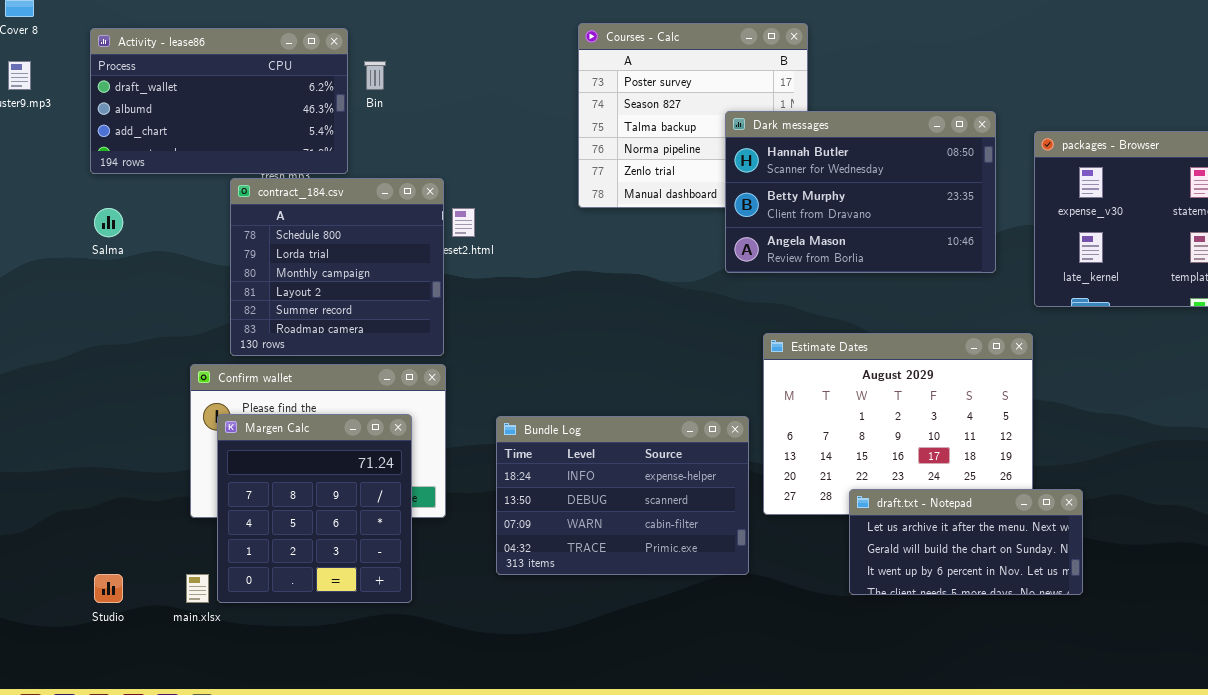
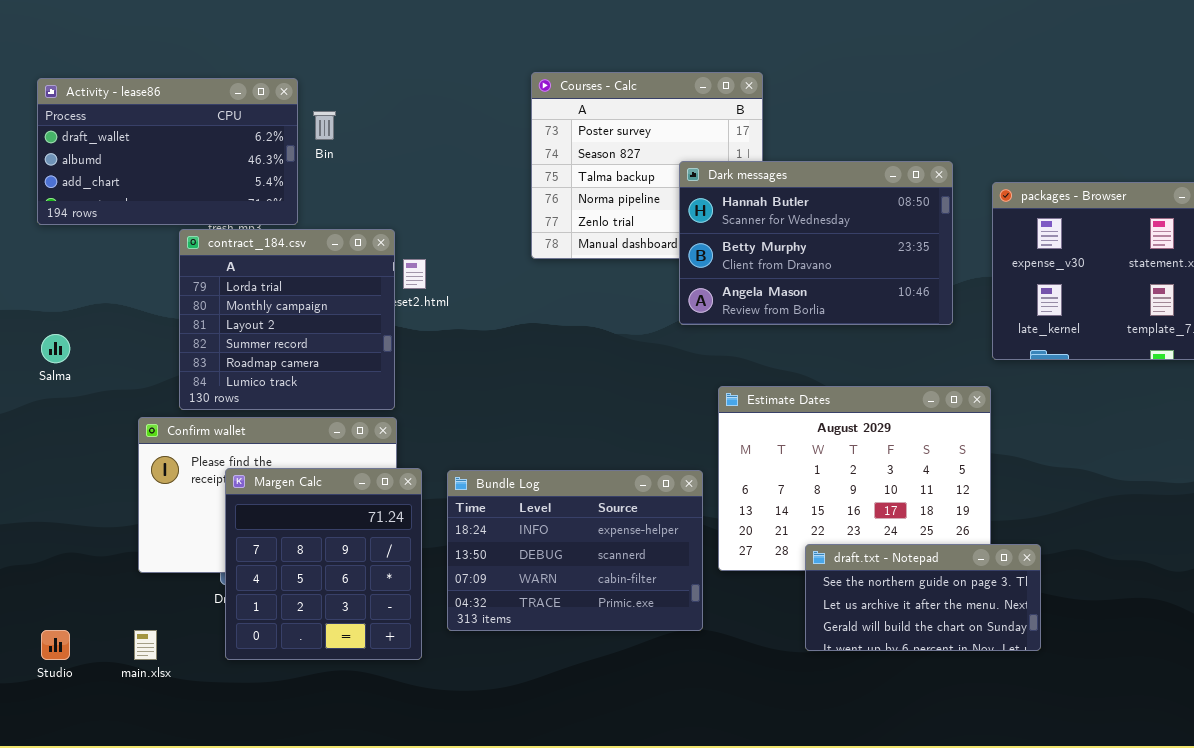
contract_184.csv: [230,178,444,356] -> [179,229,395,410], scrolled down 1 row
Salma: [94,208,123,237] -> [41,334,70,363], moved
Margen Calc: [217,414,412,603] -> [225,468,422,660], moved
draft.txt - Notepad: [849,489,1083,595] -> [805,544,1041,651], scrolled up 1 row

